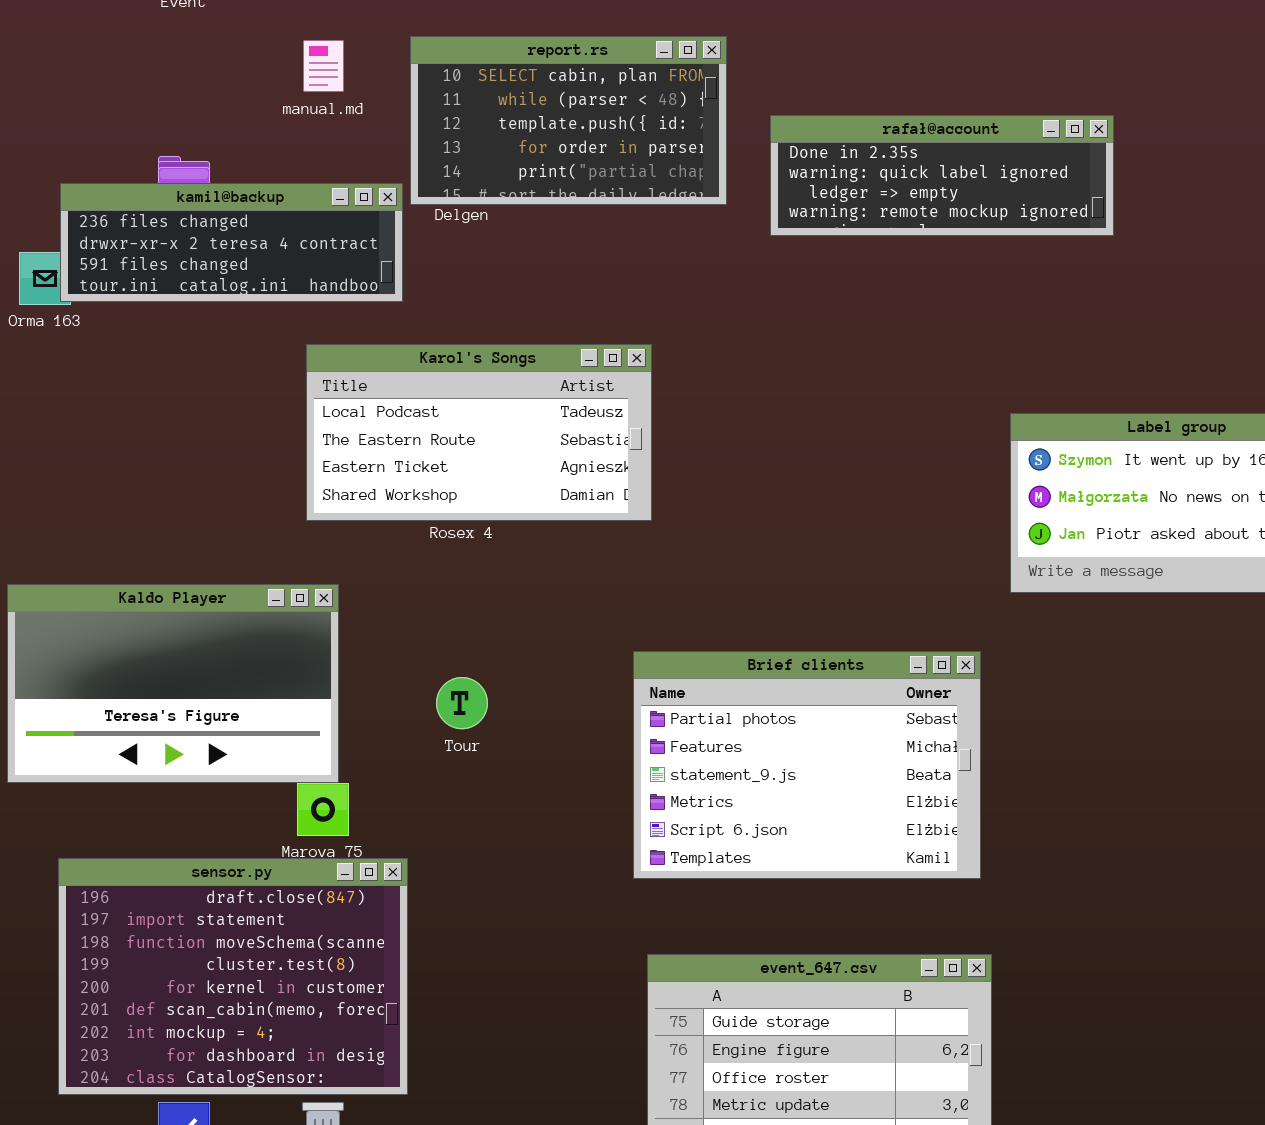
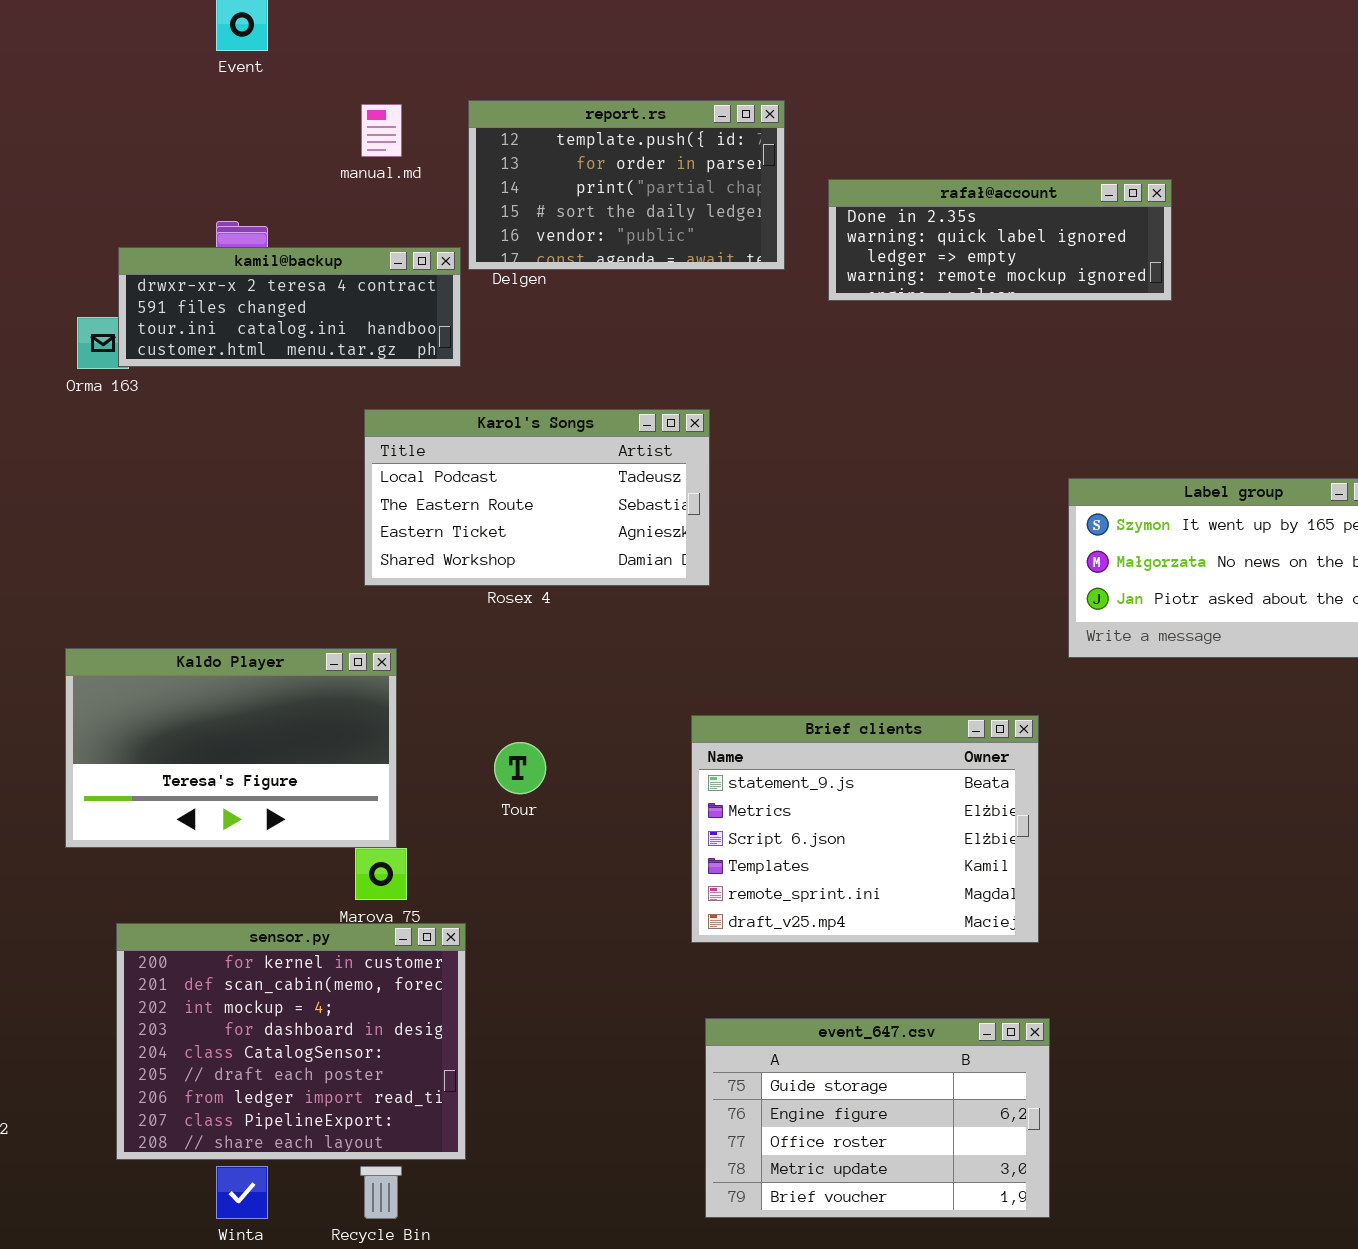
report.rs: [410,36,727,205] -> [468,100,785,270], scrolled down 2 rows
kamil@backup: [60,183,403,302] -> [118,247,461,367], scrolled down 1 row
Brief clients: [633,651,981,879] -> [691,715,1039,943], scrolled down 2 rows
sensor.py: [58,858,408,1095] -> [116,923,466,1160], scrolled down 4 rows

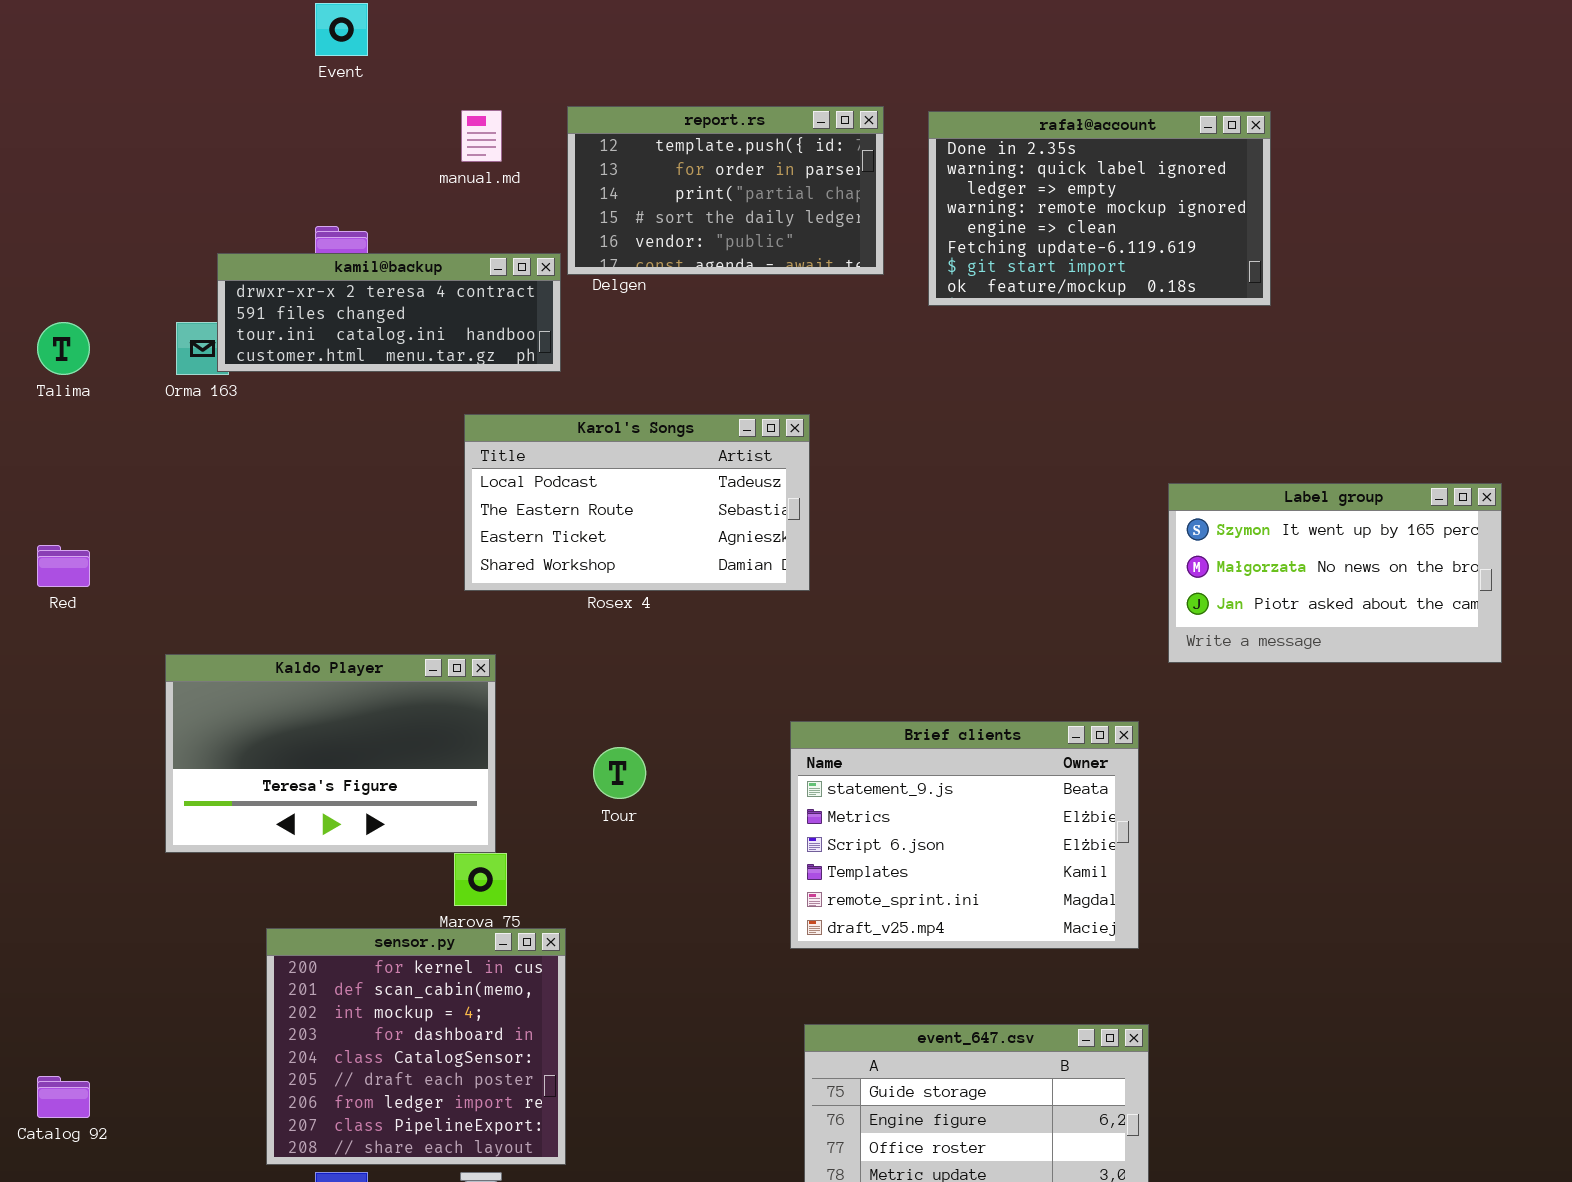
rafał@account: [828,179,1172,301] -> [928,111,1271,306], resized
sensor.py: [116,923,466,1160] -> [266,928,566,1165], resized

